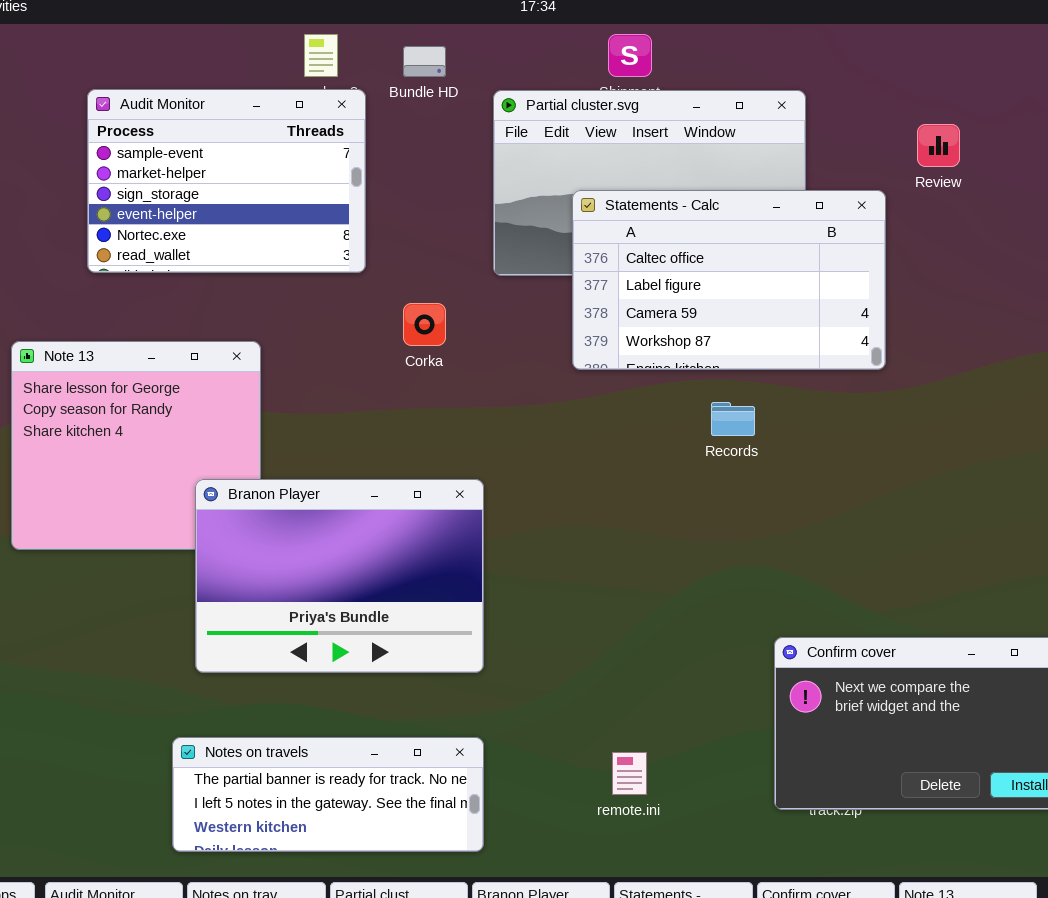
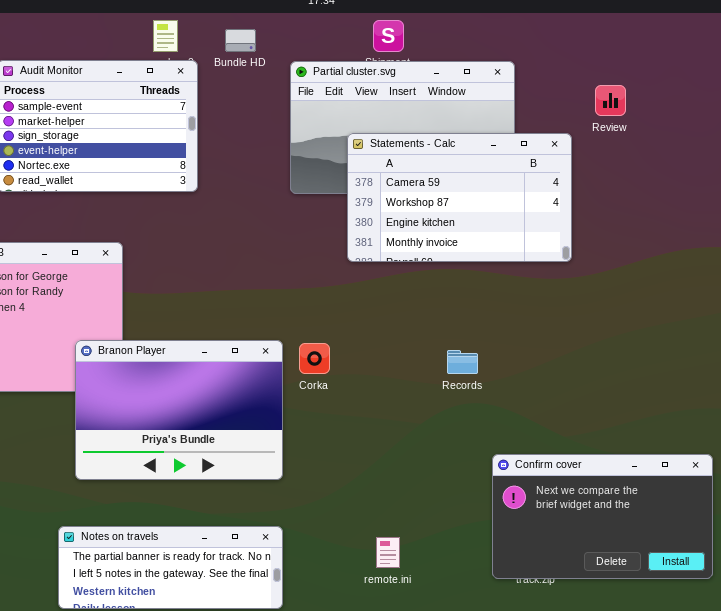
Statements - Calc: [572,190,886,370] -> [347,133,572,262], scrolled down 2 rows
Corka: [403,303,446,346] -> [299,343,330,374], moved
Records: [711,402,755,436] -> [447,350,478,374], moved

